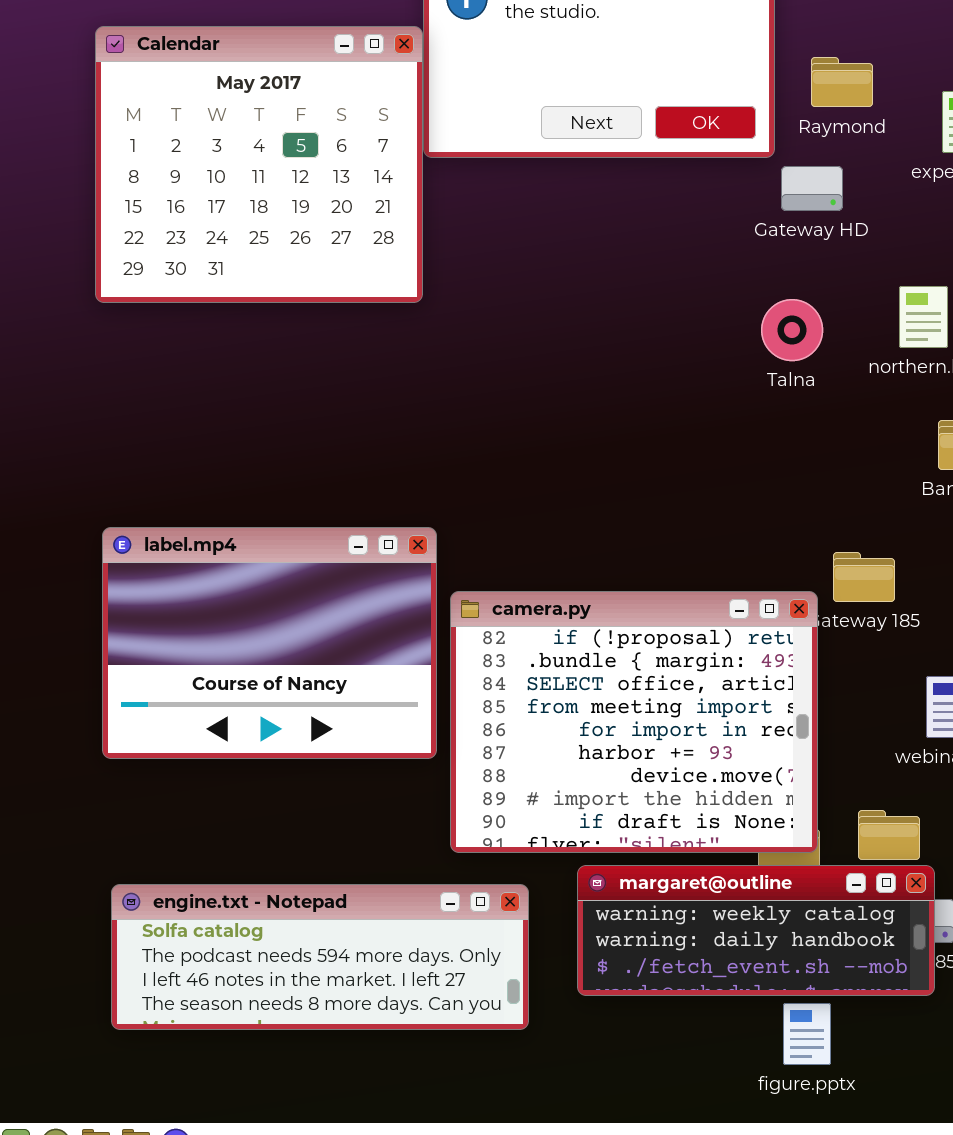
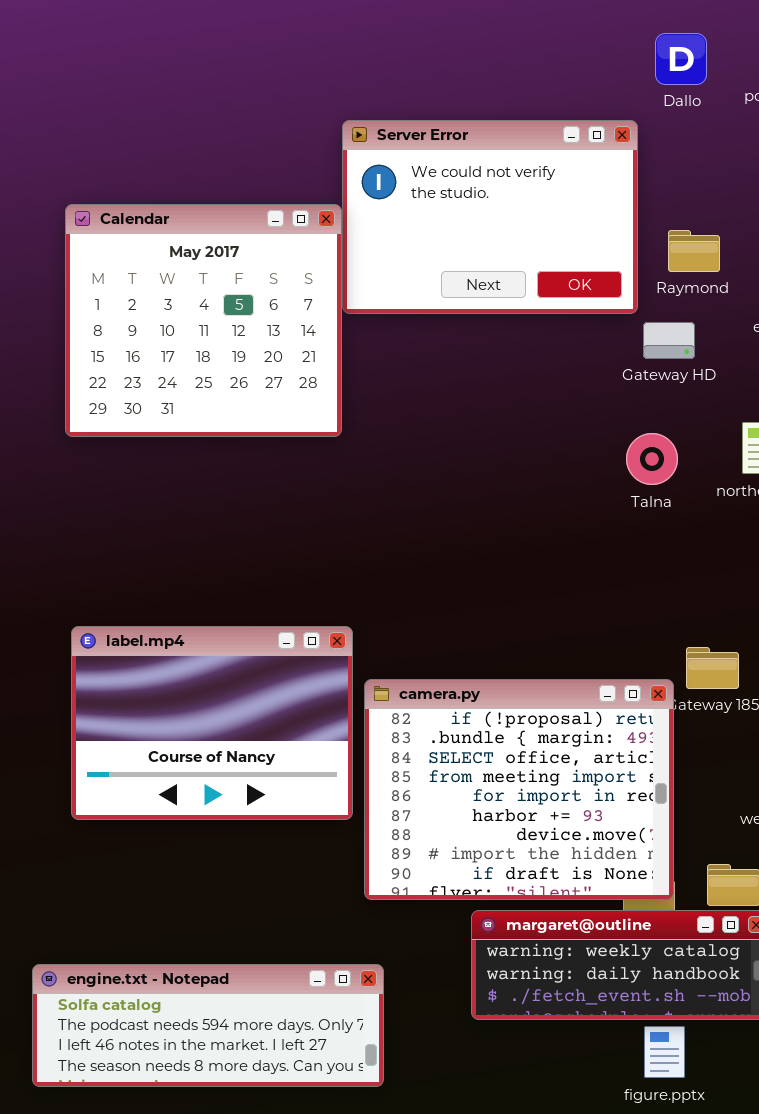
engine.txt - Notepad: [111,884,529,1030] -> [32,964,384,1087], moved

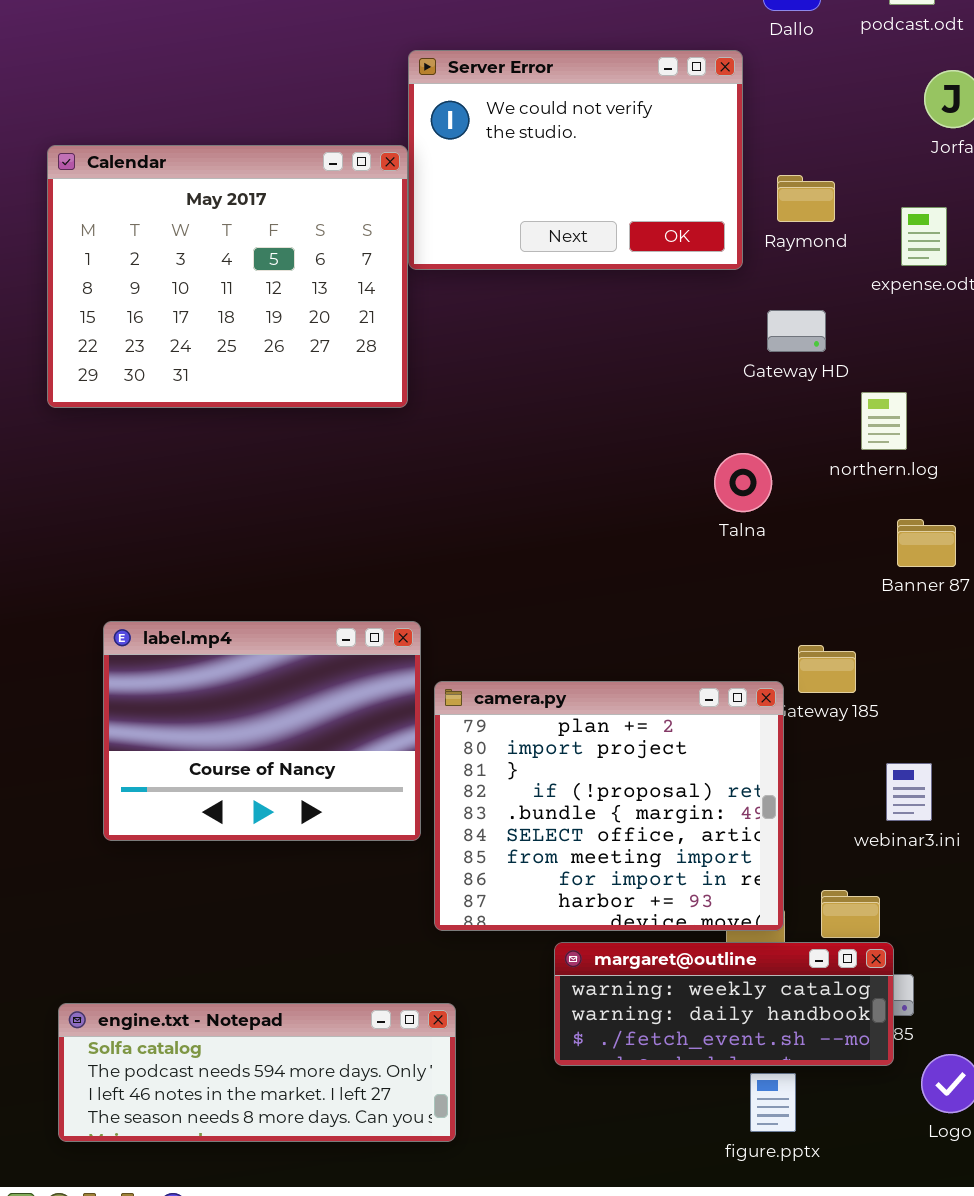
Calendar: [65,204,342,437] -> [47,145,408,408], resized
Gateway HD: [643,322,695,359] -> [767,310,826,352], moved
Talna: [626,433,678,485] -> [714,453,772,512], moved
camera.py: [364,679,674,900] -> [434,681,784,931], scrolled up 3 rows

